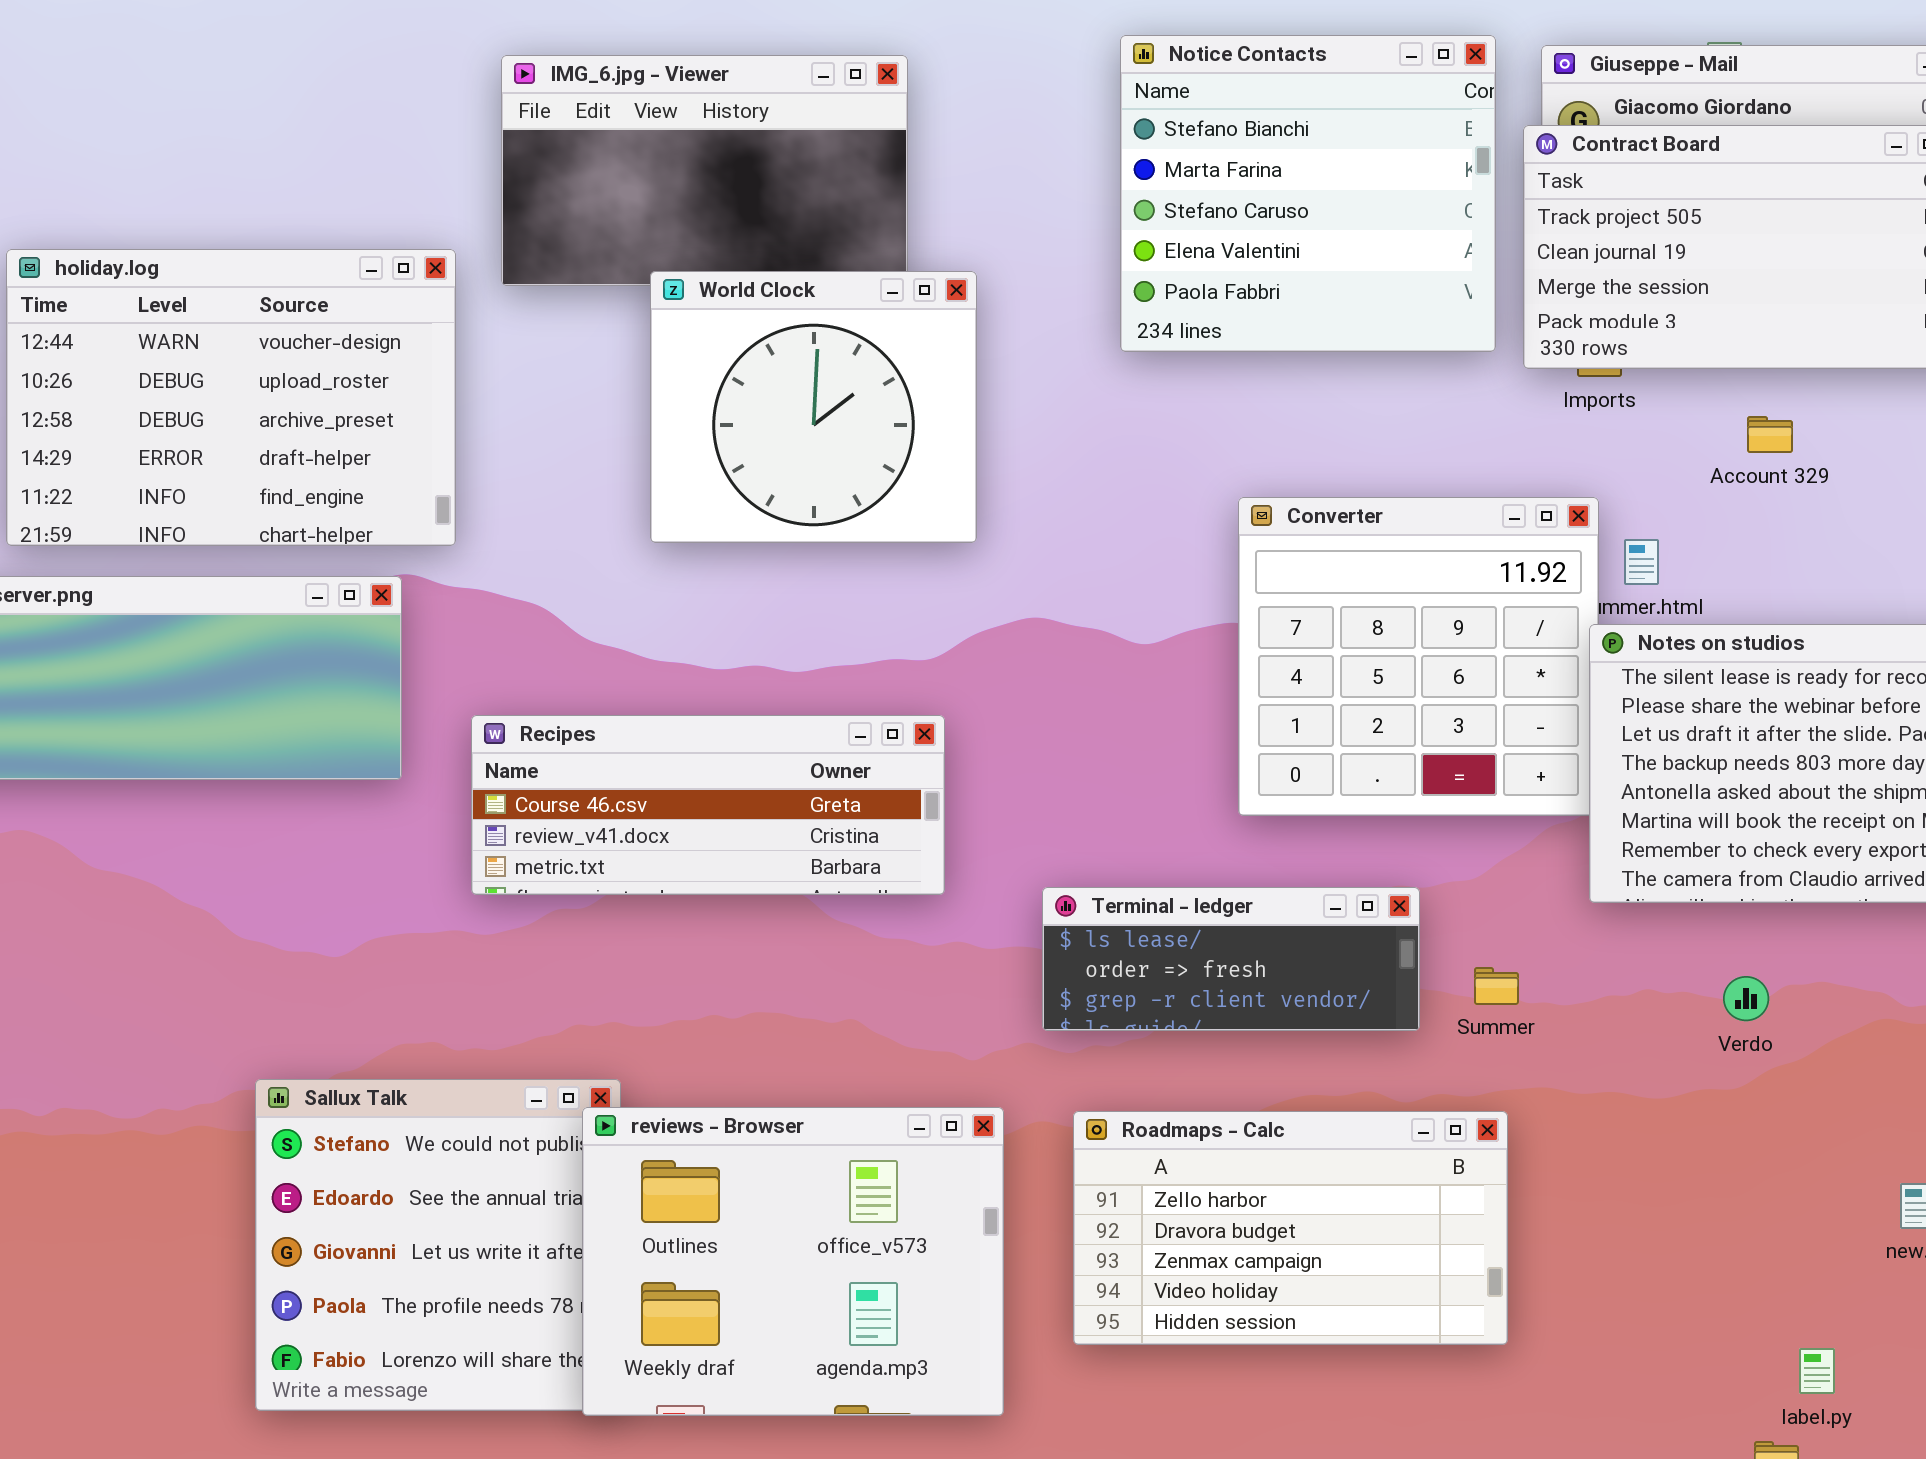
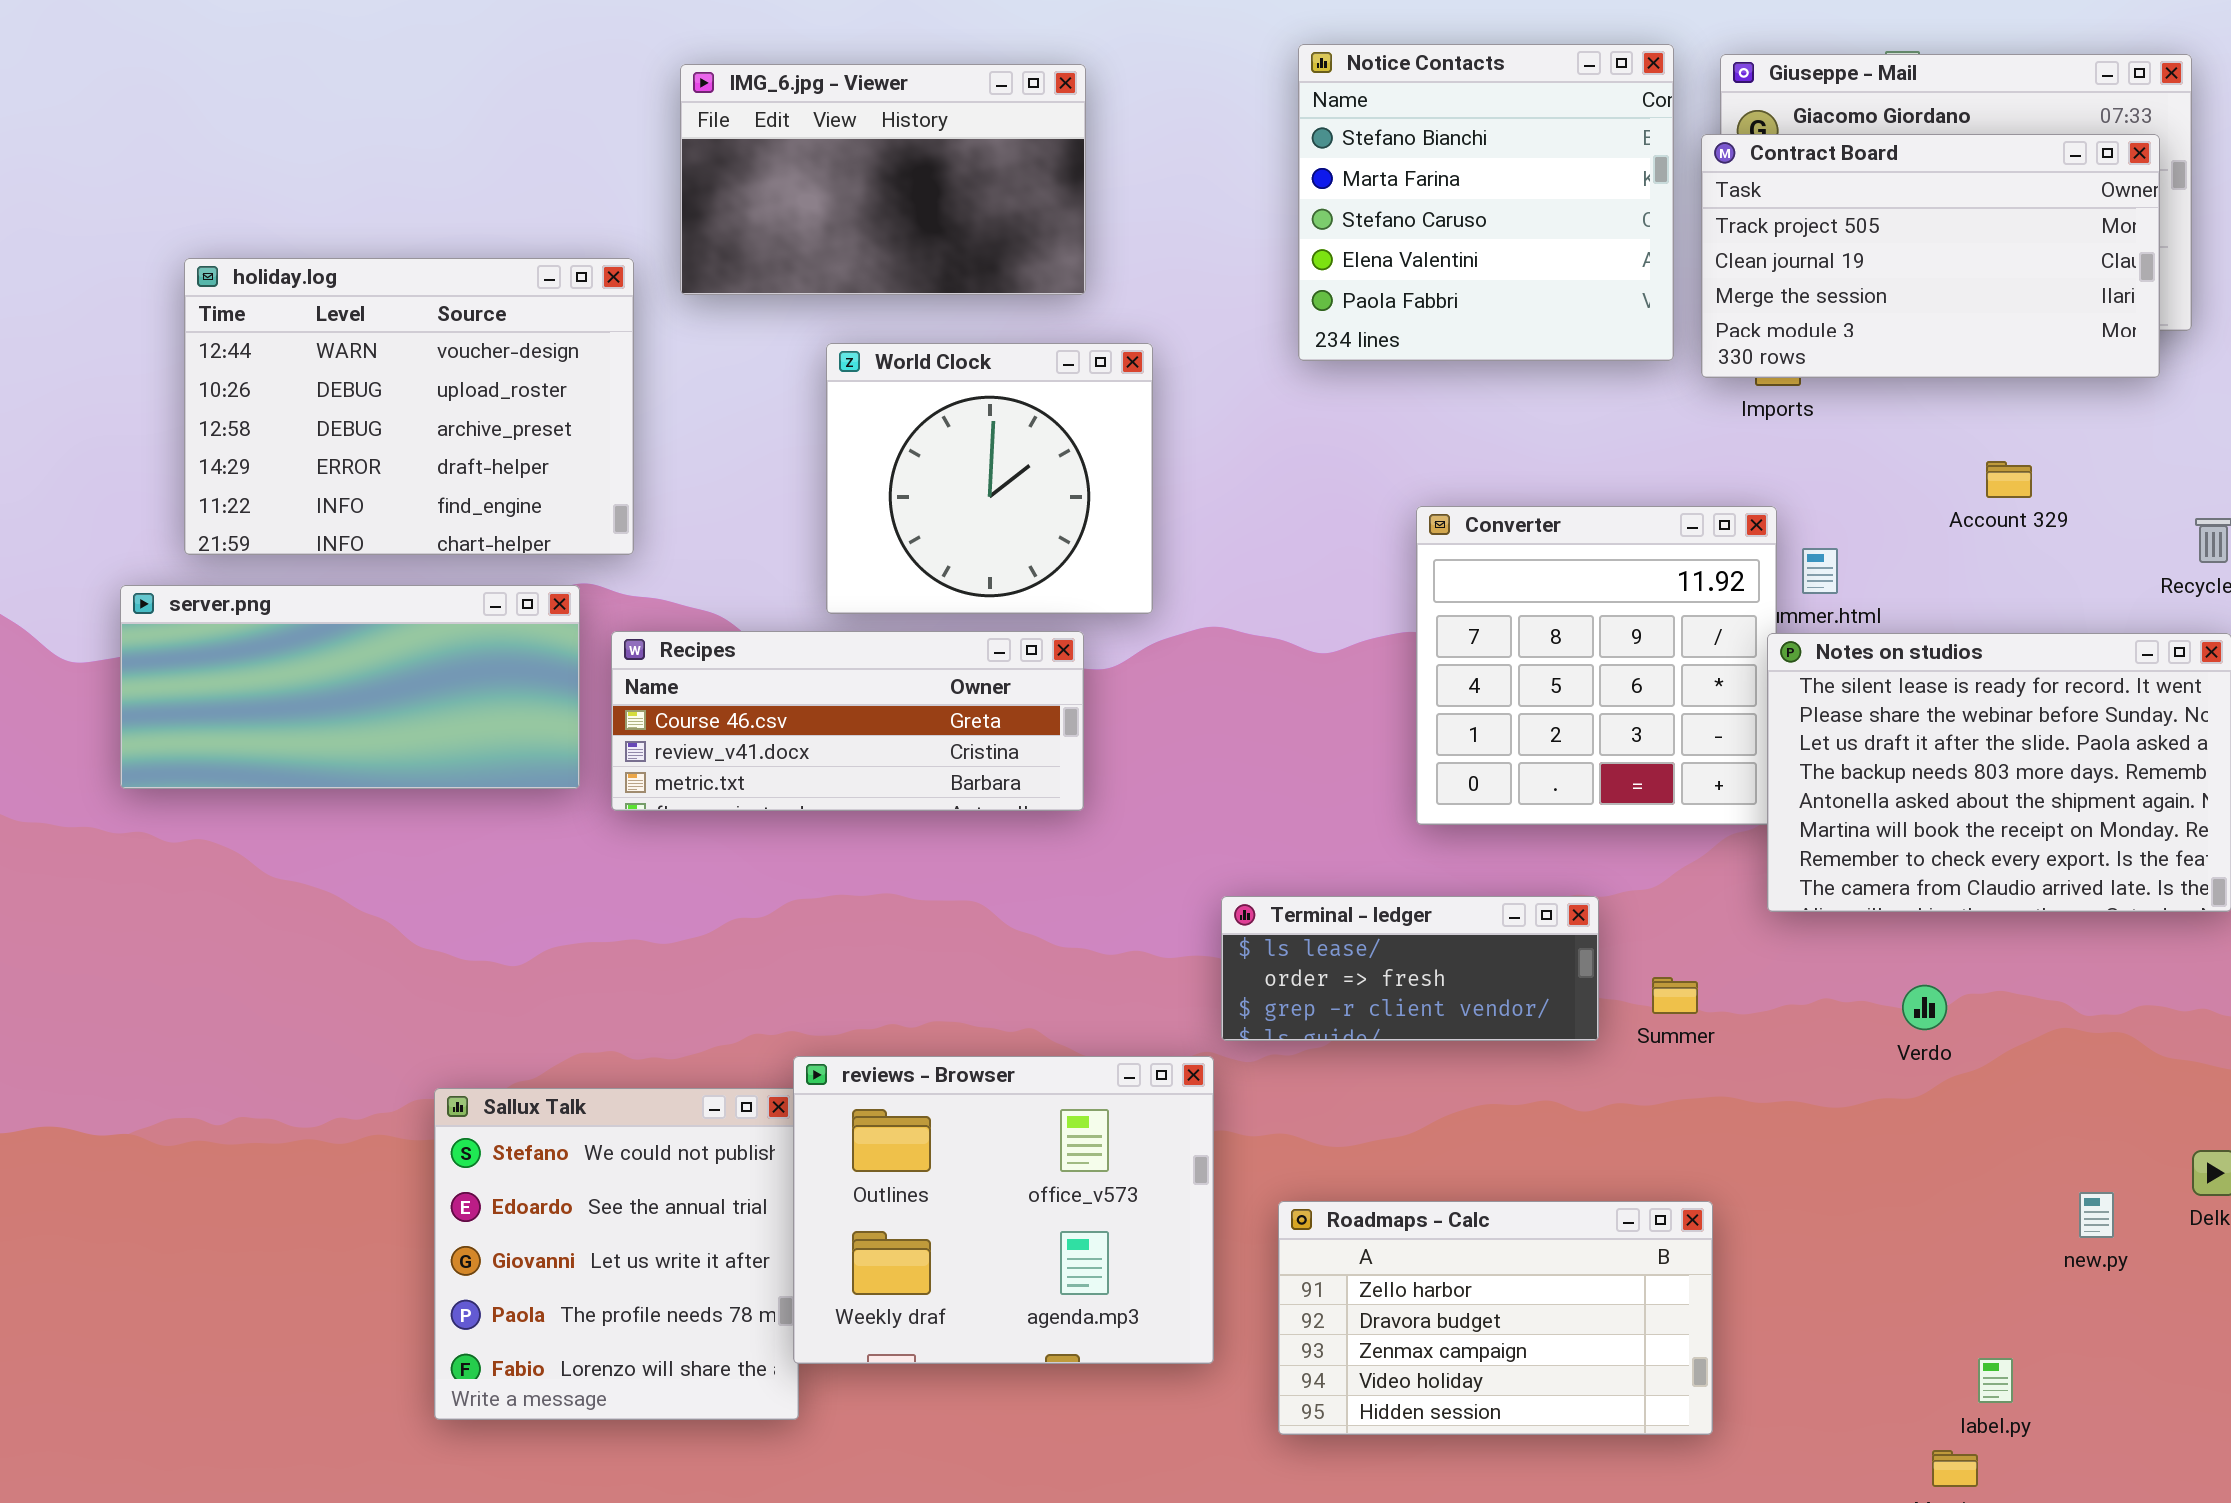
World Clock: [650,271,977,543] -> [826,343,1153,614], moved
Account 329: [1747,416,1793,453] -> [1986,461,2032,498], moved
Recipes: [471,715,945,895] -> [611,631,1084,811], moved
reviews - Browser: [582,1107,1004,1416] -> [793,1056,1214,1364], moved
Roadmaps - Calc: [1073,1111,1508,1345] -> [1278,1201,1713,1435], moved

